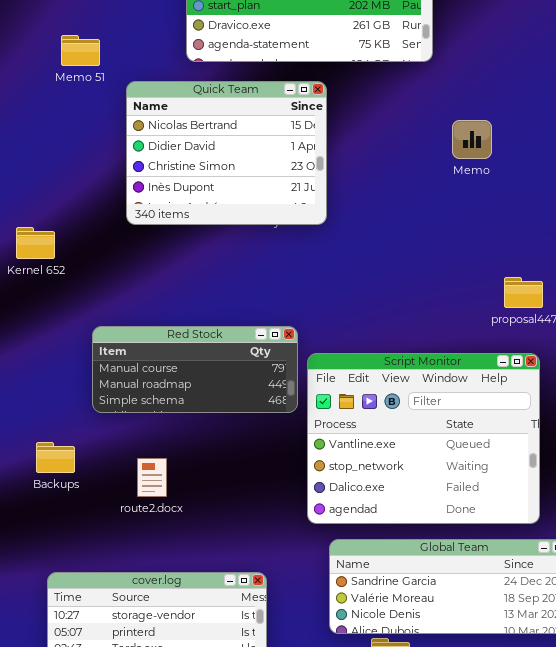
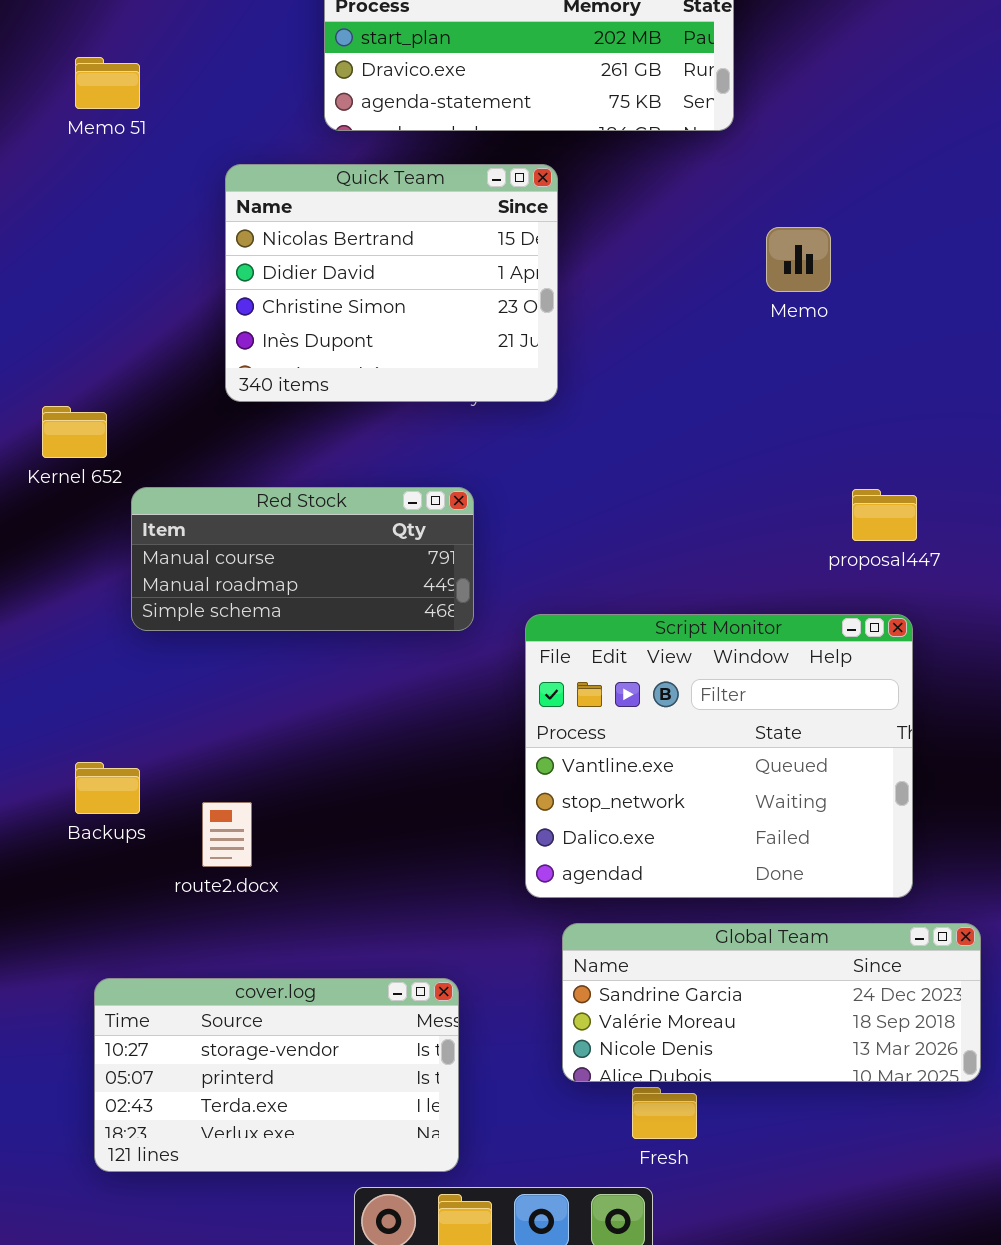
Memo 51: [61,35,100,66] -> [75,57,140,109], moved
Red Stock: [92,326,298,413] -> [131,487,474,631], moved
route2.docx: [137,458,167,497] -> [202,802,252,867], moved

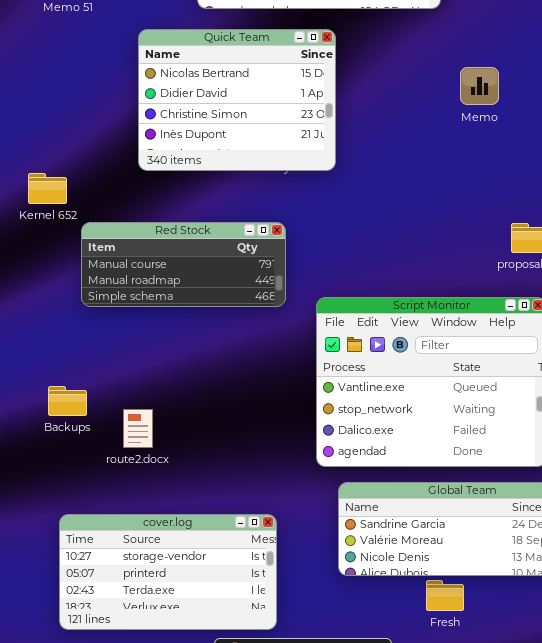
Fresh: [632,1087,697,1139] -> [426,580,464,611], moved

